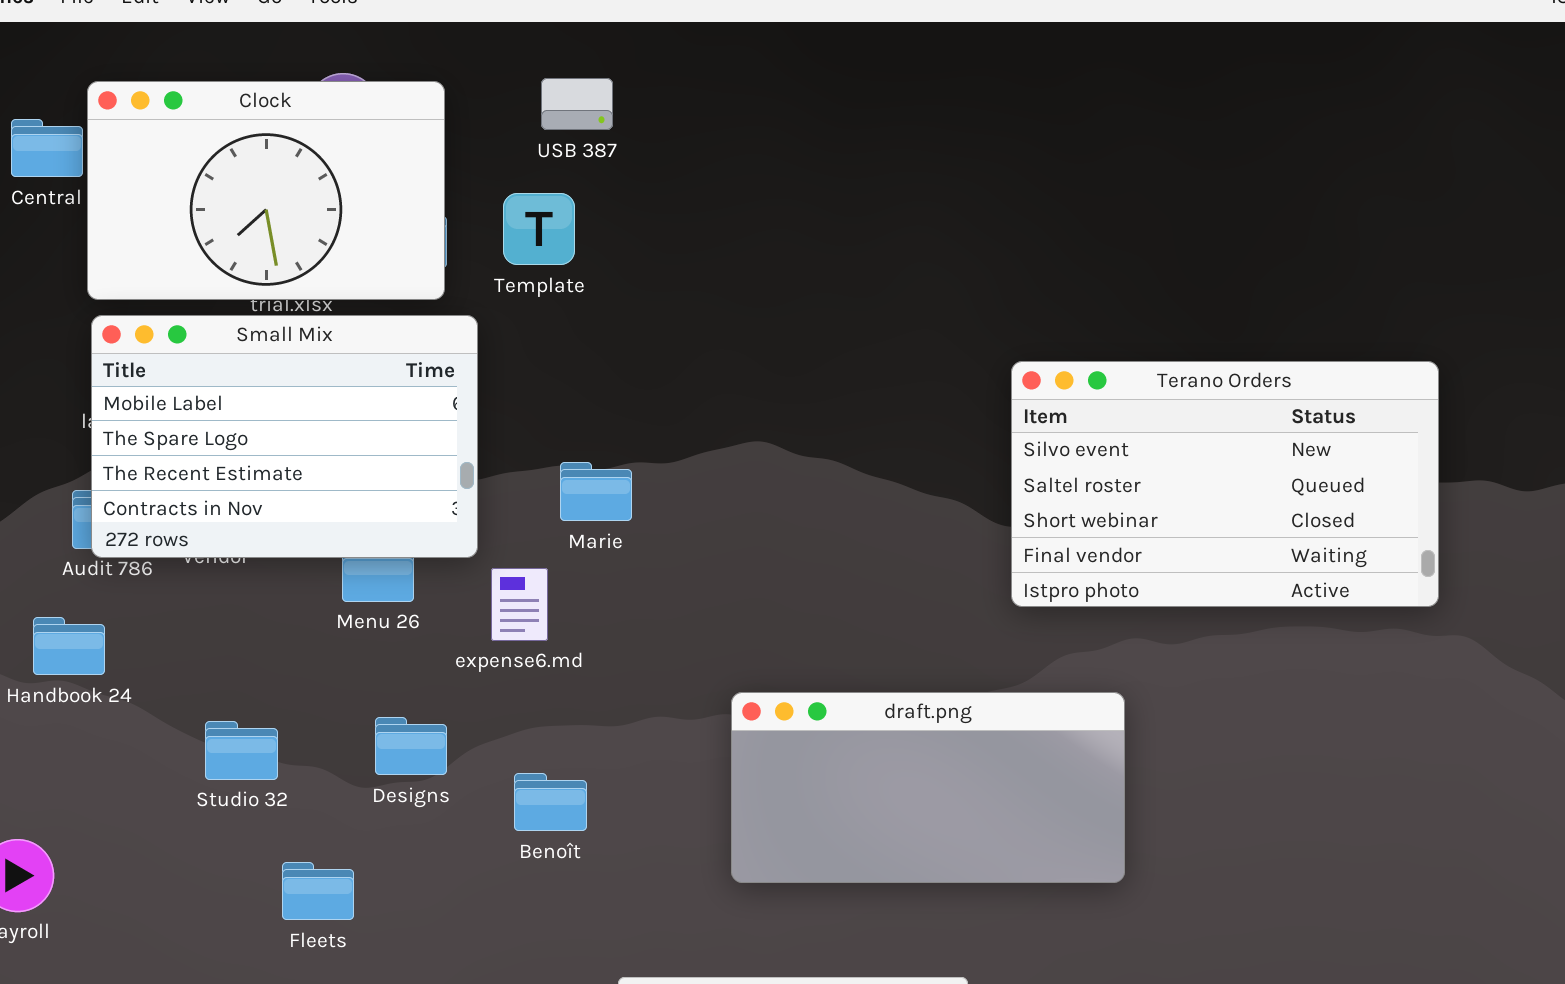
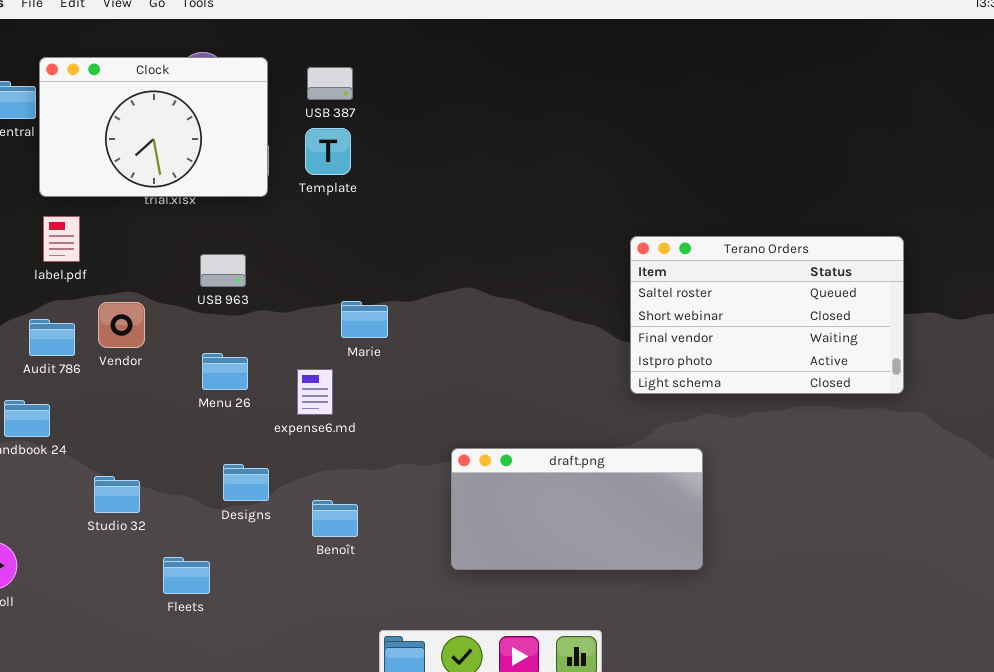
USB 387: [541,78,613,130] -> [307,67,353,100], moved
Small Mix: [91,315,478,558] -> none, closed
Terano Orders: [1011,361,1439,607] -> [630,236,904,394], scrolled down 1 row
Studio 32: [205,721,278,780] -> [94,476,140,513], moved

